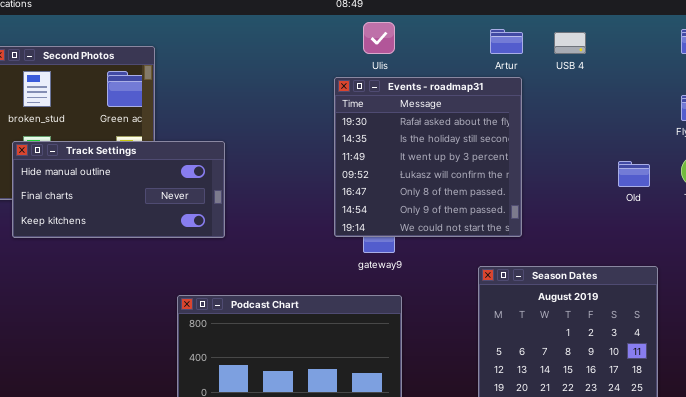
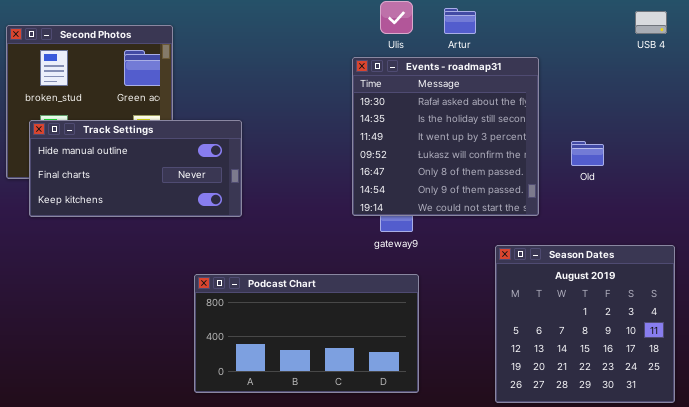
Artur: [490,29,523,54] -> [444,8,476,34], moved
USB 4: [554,32,586,54] -> [635,11,667,34], moved
Old: [618,161,650,187] -> [571,141,604,166], moved

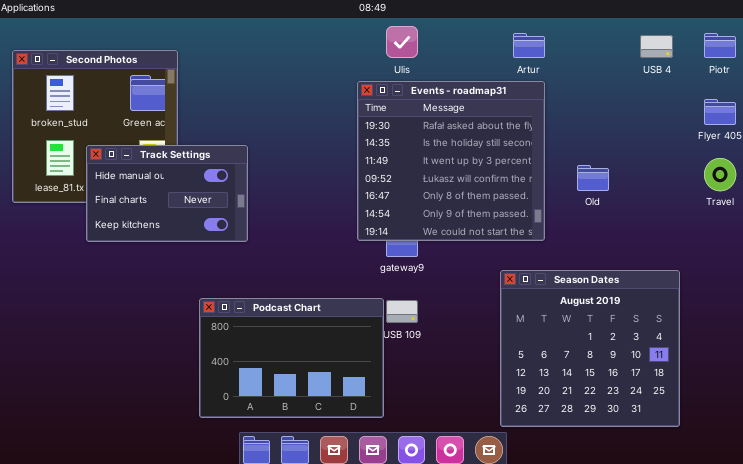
Artur: [444,8,476,34] -> [513,33,545,58], moved
Track Settings: [29,120,242,217] -> [86,145,248,242], resized
Podcast Chart: [194,274,419,393] -> [199,298,384,418], resized

